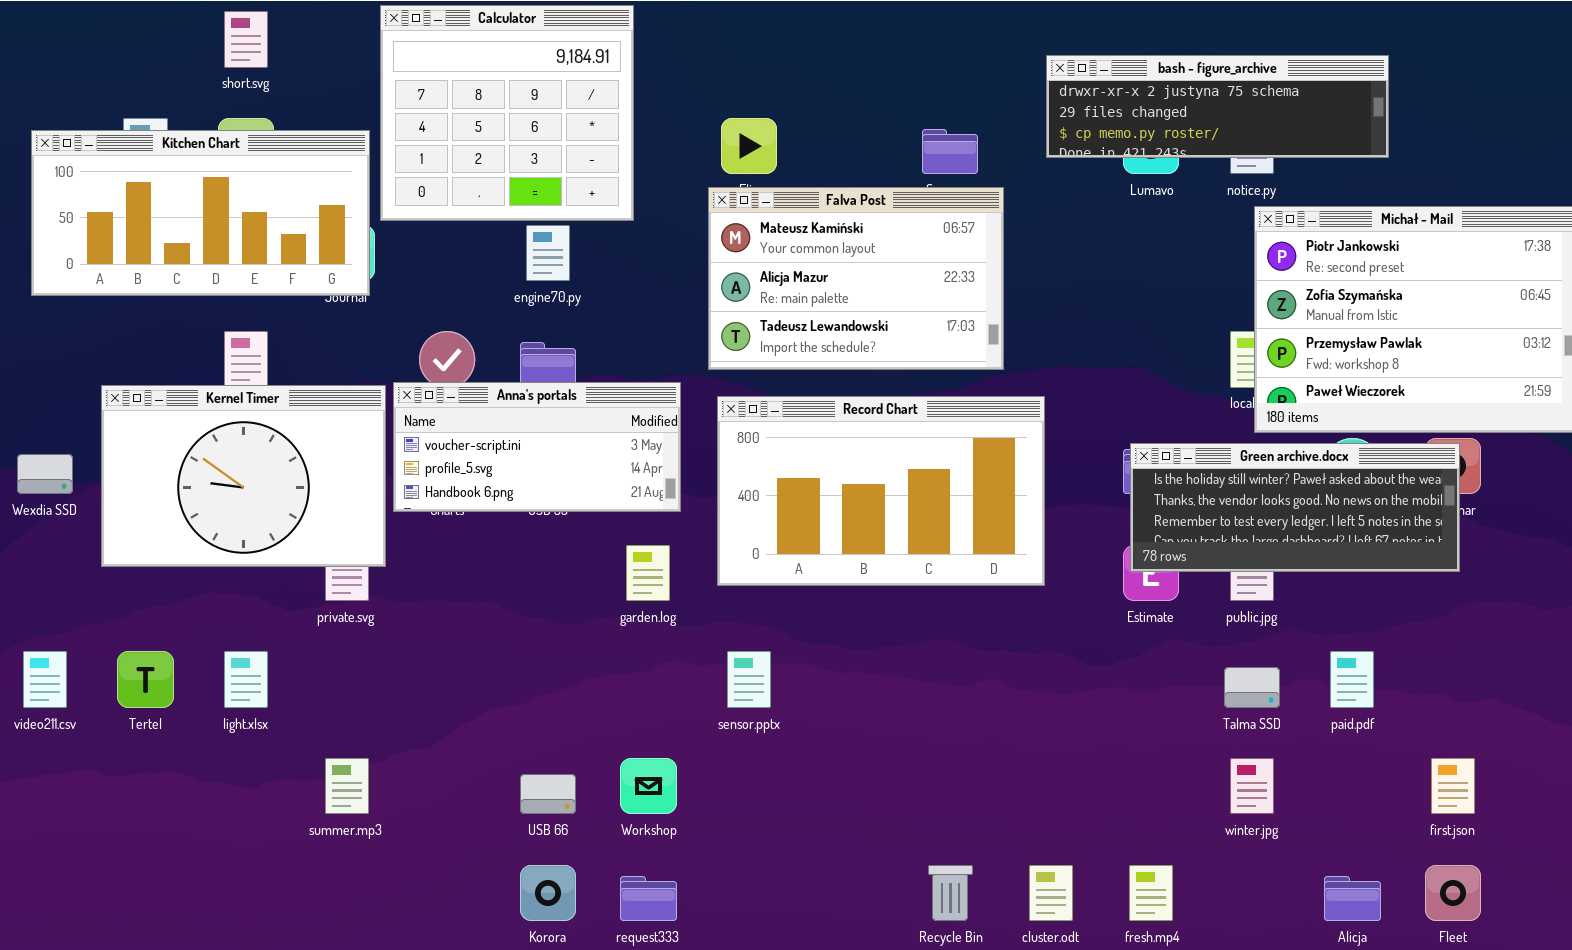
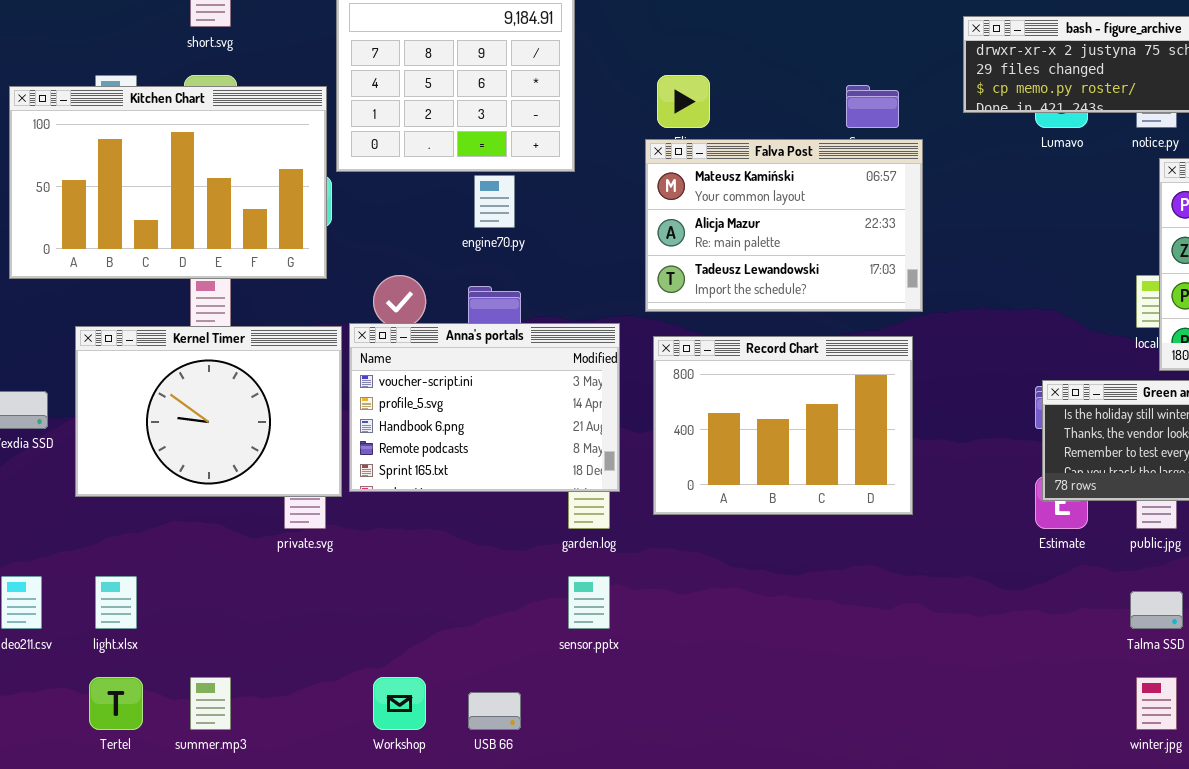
Kitchen Chart: [31,130,370,296] -> [9,86,327,279], resized
Anna's portals: [393,382,681,512] -> [349,323,620,492], resized
Record Chart: [717,396,1045,586] -> [653,336,913,515], resized
Tertel: [117,651,174,708] -> [89,677,143,730], moved
light.xlsx: [224,651,268,708] -> [95,576,137,629], moved
sensor.pptx: [727,651,771,708] -> [568,576,610,629], moved
summer.mp3: [325,758,369,814] -> [190,677,231,730], moved
Workshop: [620,758,677,814] -> [373,677,426,730], moved

